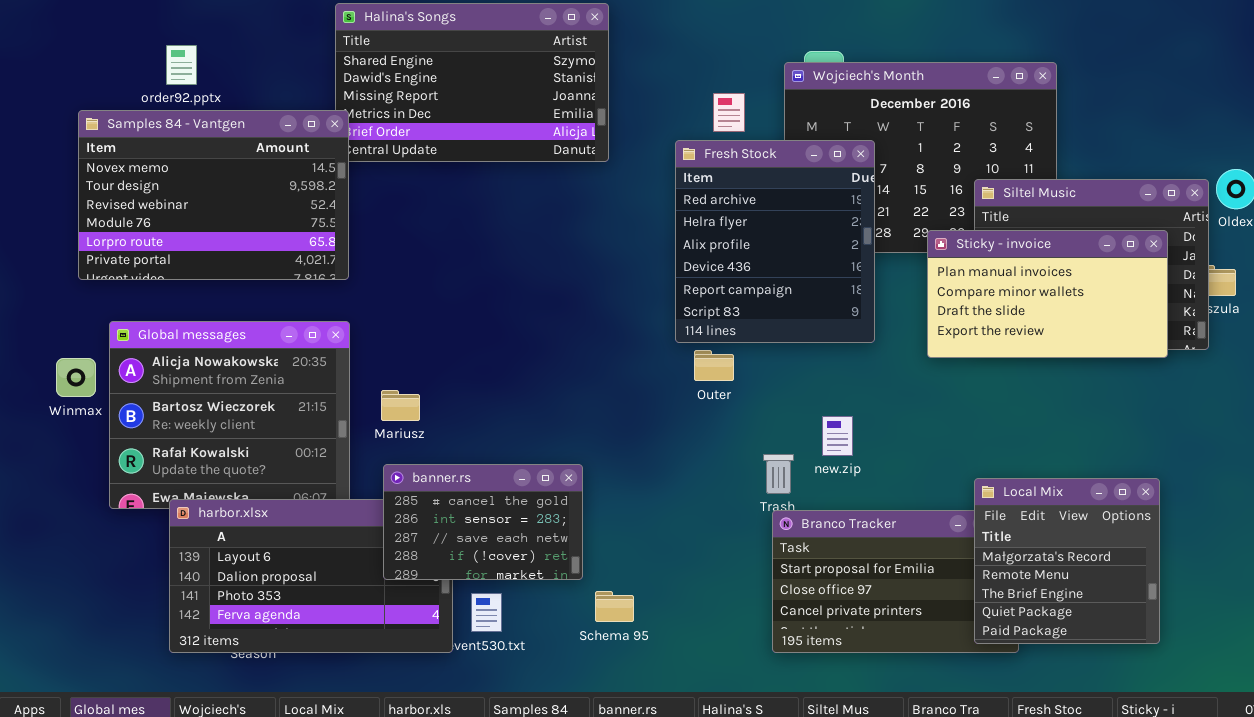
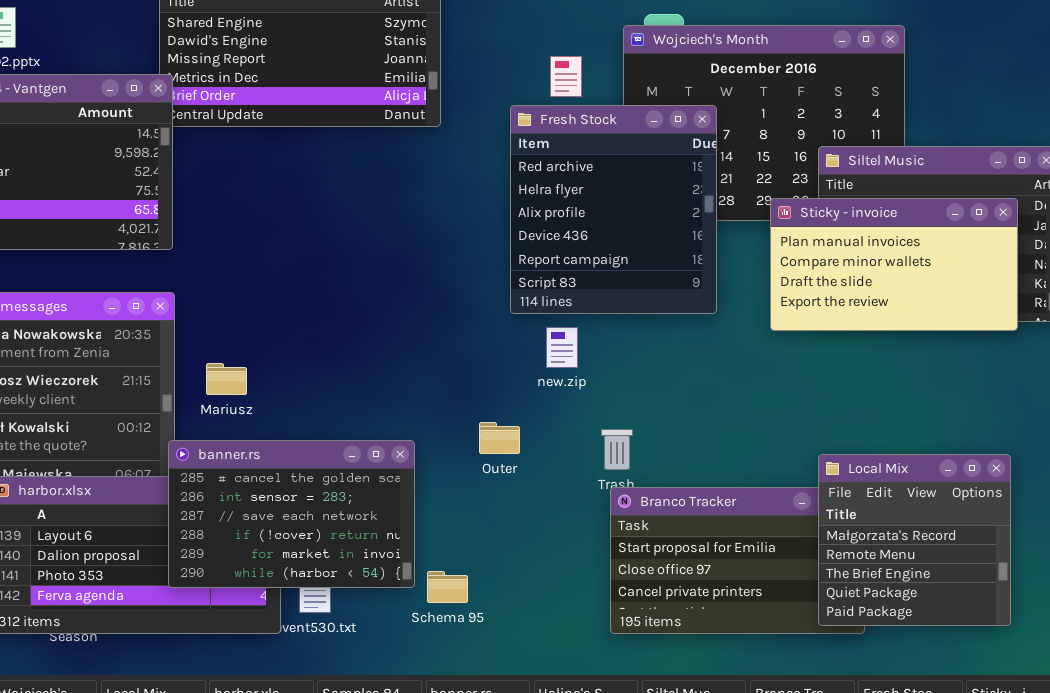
Outer: [694,350,734,381] -> [479,422,520,454], moved
new.zip: [822,416,853,456] -> [546,327,578,368], moved
banner.rs: [383,464,583,580] -> [168,440,415,588], resized

